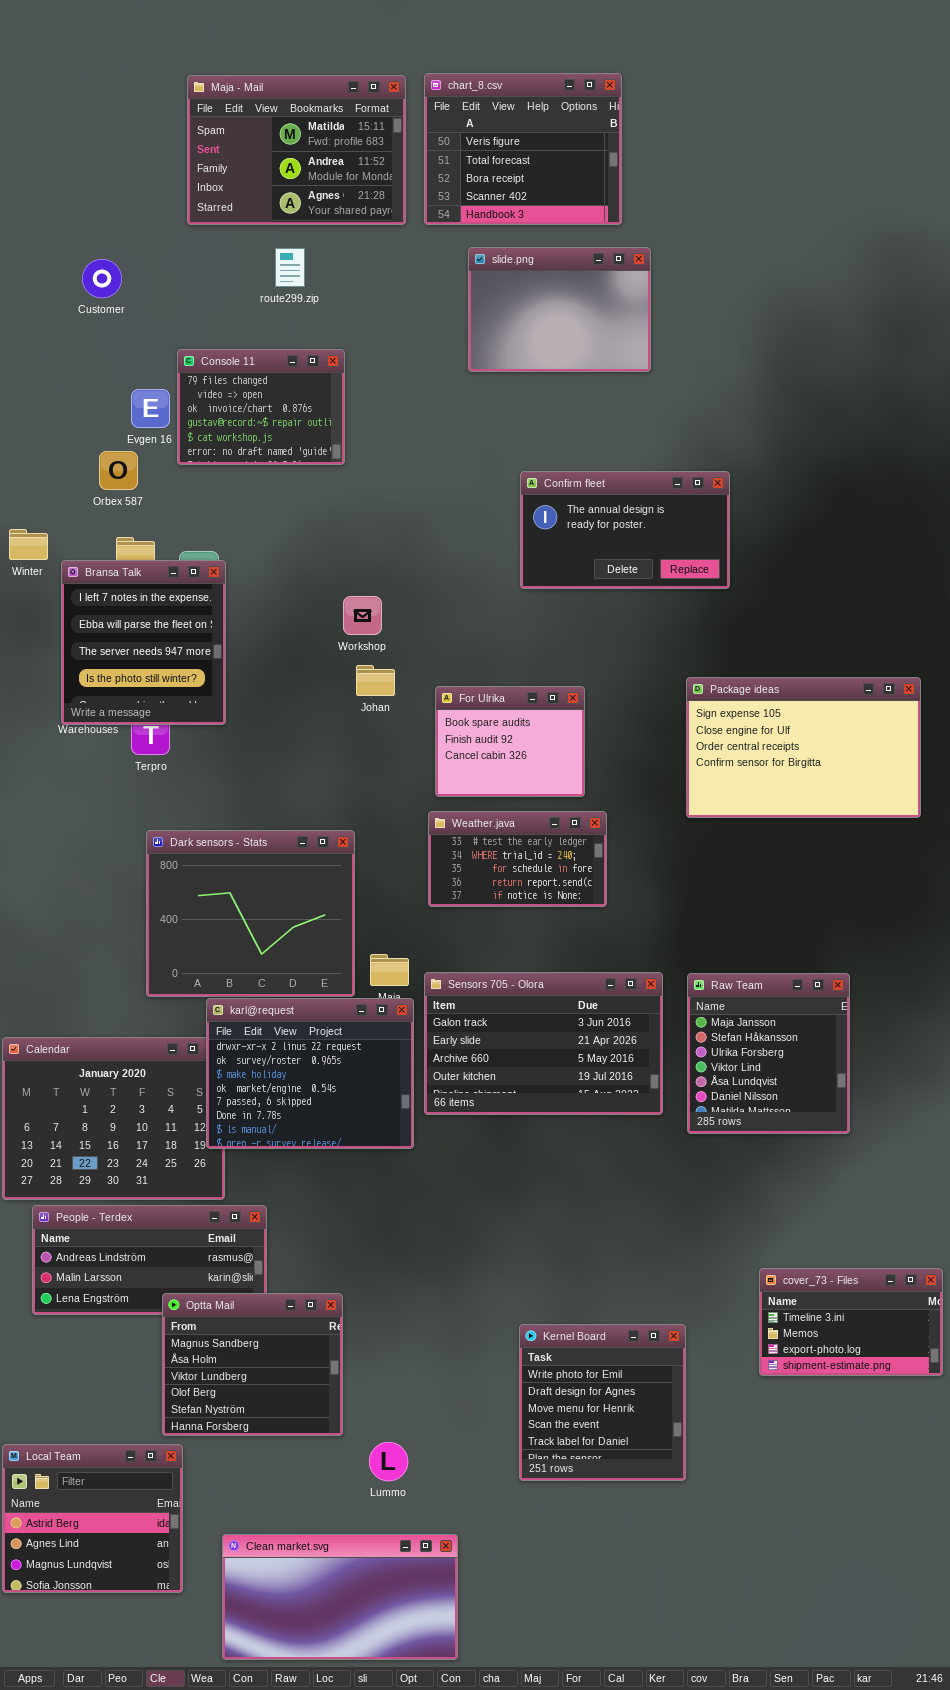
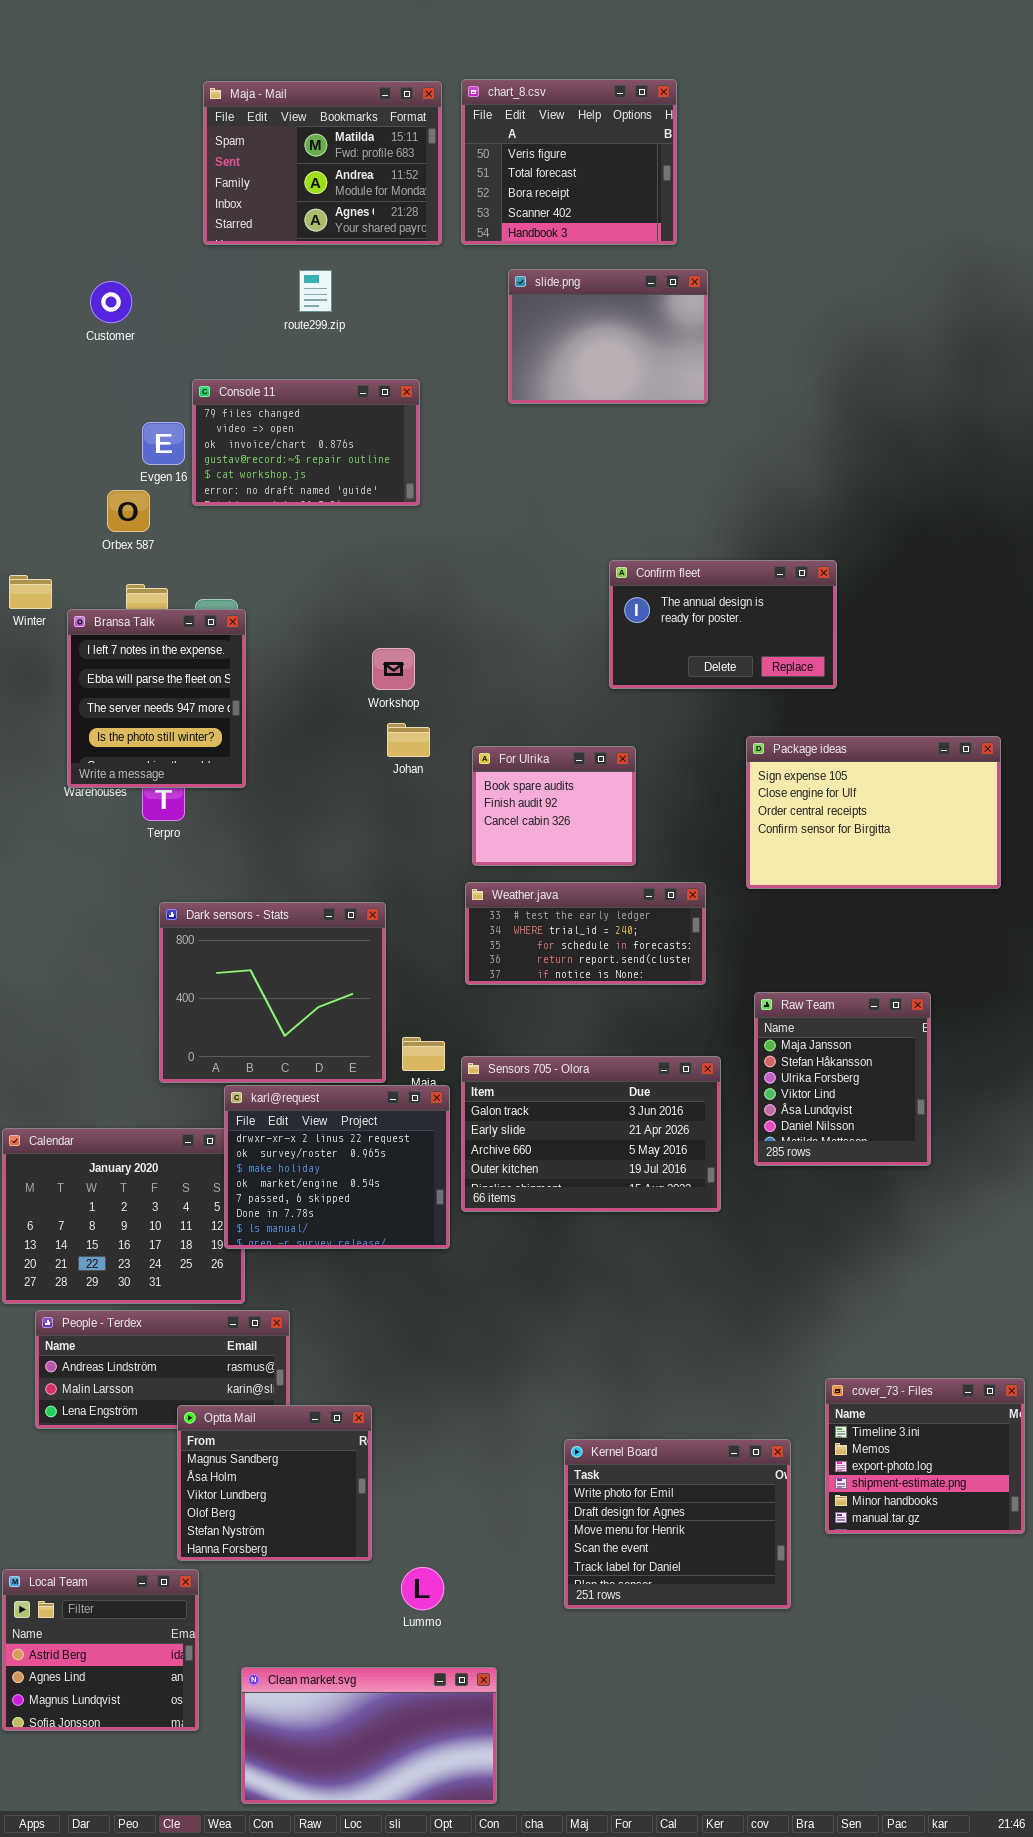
Console 11: [177,349,345,465] -> [192,379,420,506], resized
Confirm fleet: [520,471,730,589] -> [609,560,837,689], moved
Weather.java: [428,811,607,907] -> [465,882,706,985], resized
Raw Team: [687,973,850,1134] -> [754,992,931,1166], moved
cover_73 - Files: [759,1268,943,1376] -> [825,1378,1025,1534], resized
Kernel Board: [519,1324,686,1481] -> [564,1439,791,1609], resized

